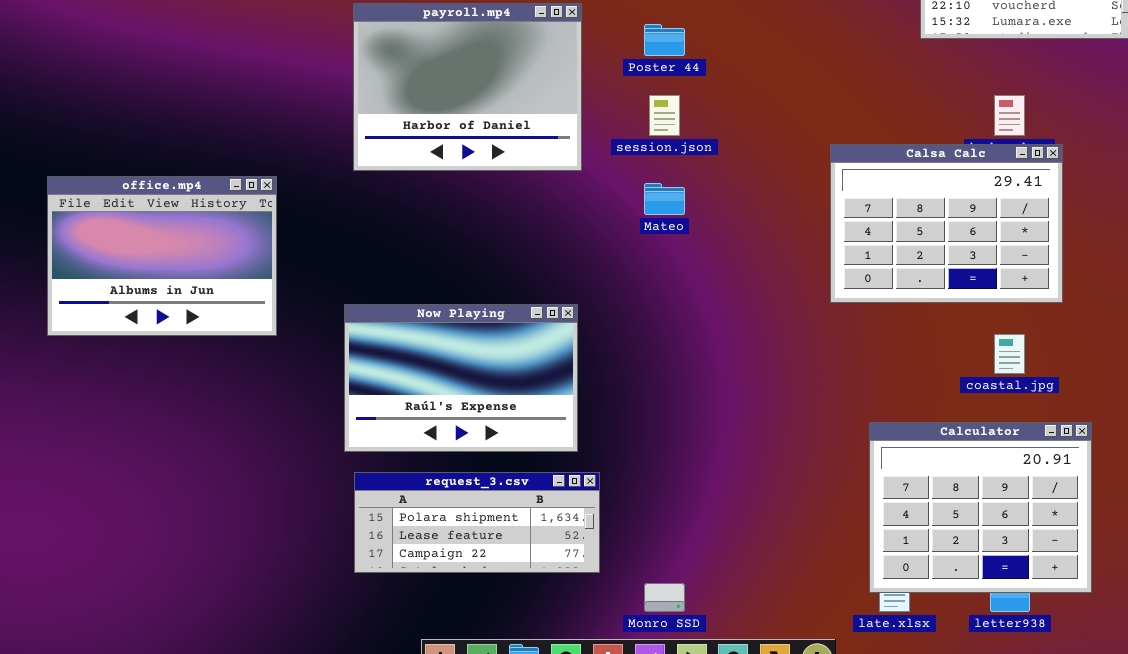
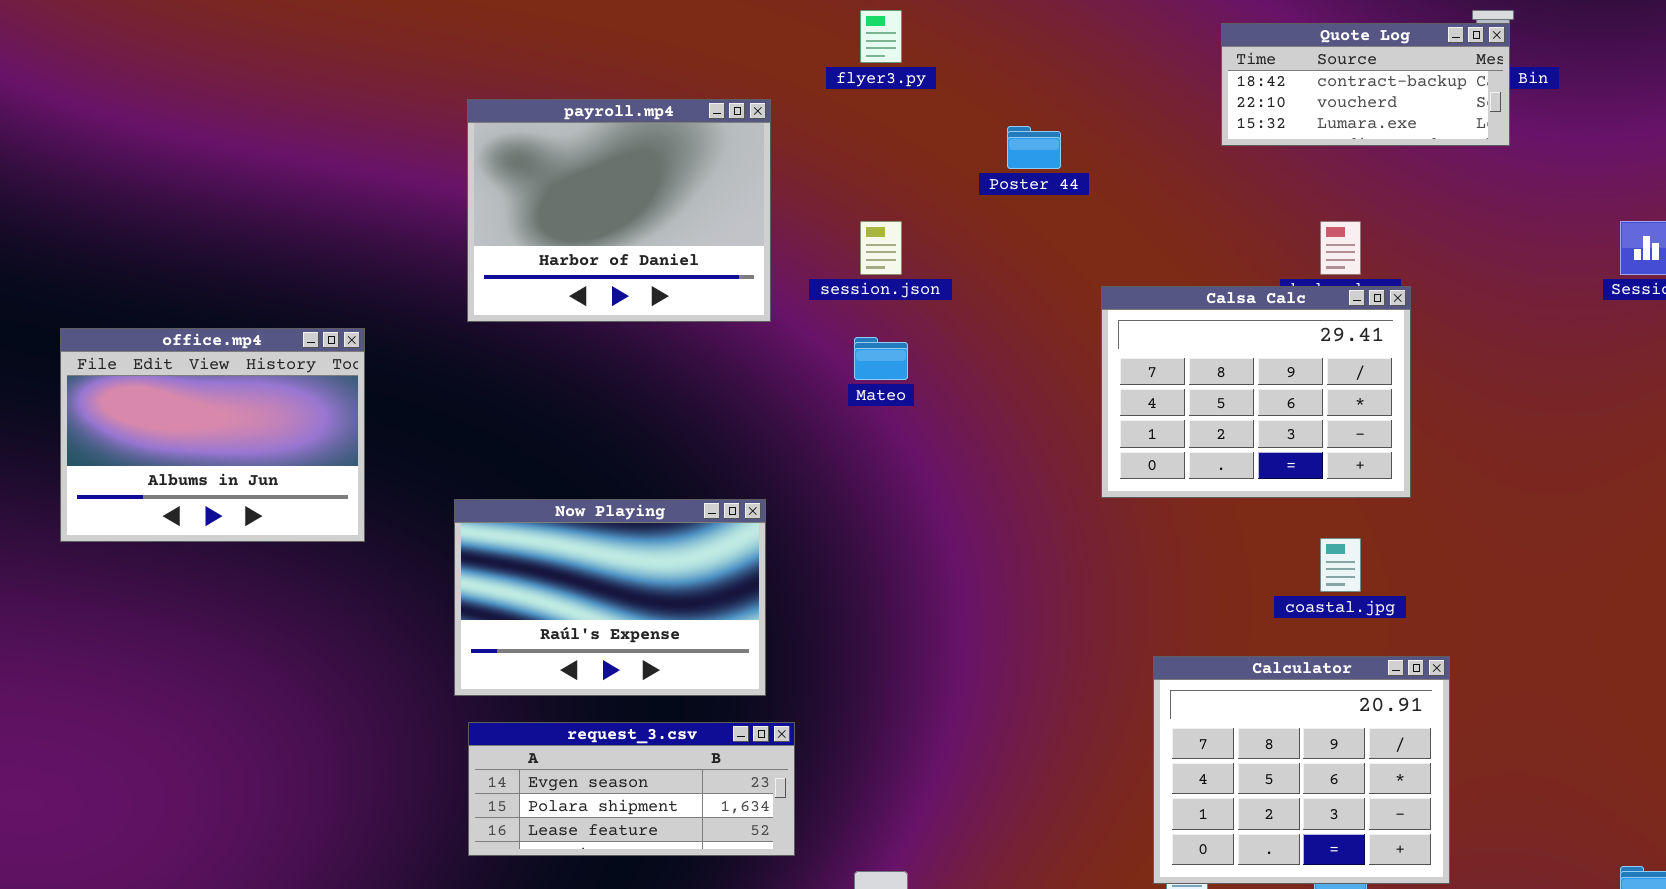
Poster 44: [644,24,685,56] -> [1007,126,1061,169], moved
request_3.csv: [354,472,600,573] -> [468,722,795,856], scrolled up 1 row

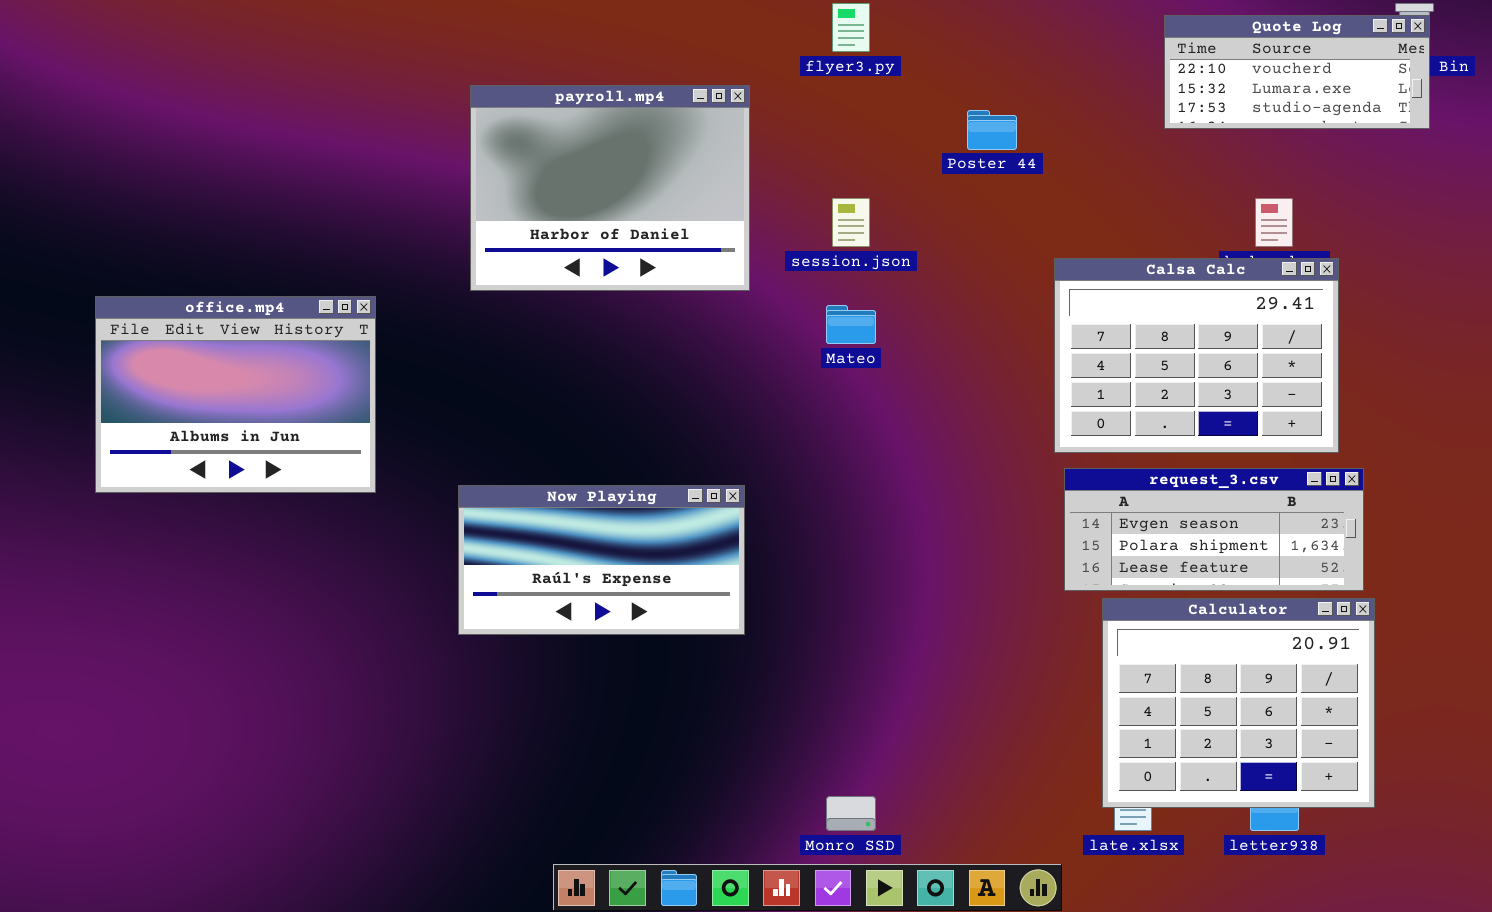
Quote Log: [1221,23,1510,146] -> [1164,15,1430,129], scrolled down 1 row
Now Playing: [454,499,766,696] -> [458,485,745,635], resized
request_3.csv: [468,722,795,856] -> [1064,468,1364,591], moved

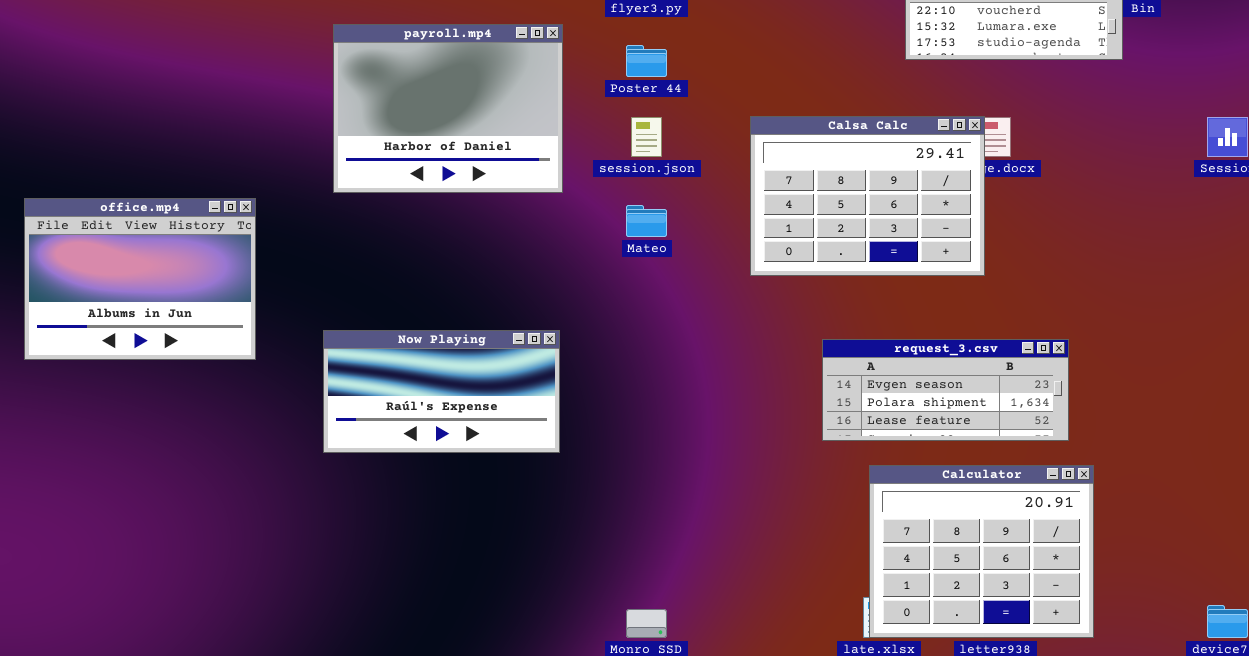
Poster 44: [967,110,1017,150] -> [626,45,667,77], moved
Calsa Calc: [1054,258,1339,453] -> [750,116,985,276], moved
Now Playing: [458,485,745,635] -> [323,330,560,453], moved
Calculator: [1102,598,1375,808] -> [869,465,1094,638], moved

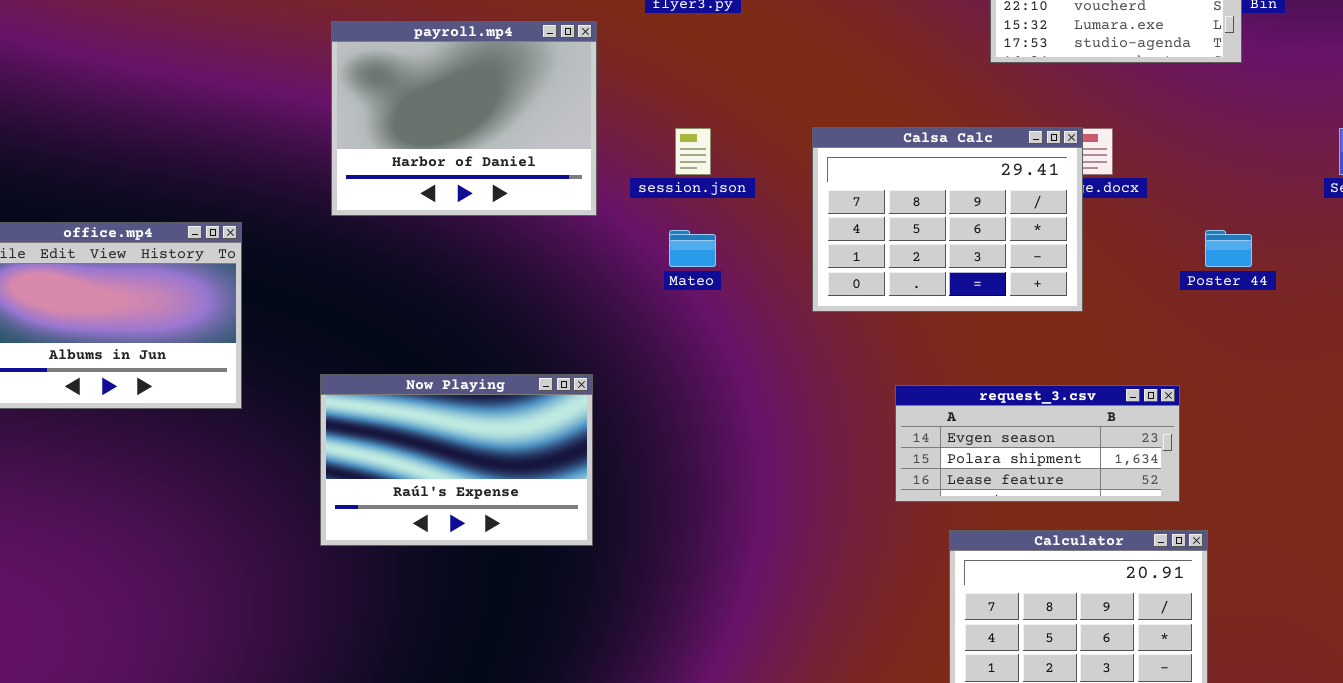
Poster 44: [626,45,667,77] -> [1205,230,1252,267], moved
Now Playing: [323,330,560,453] -> [320,374,593,546], resized

